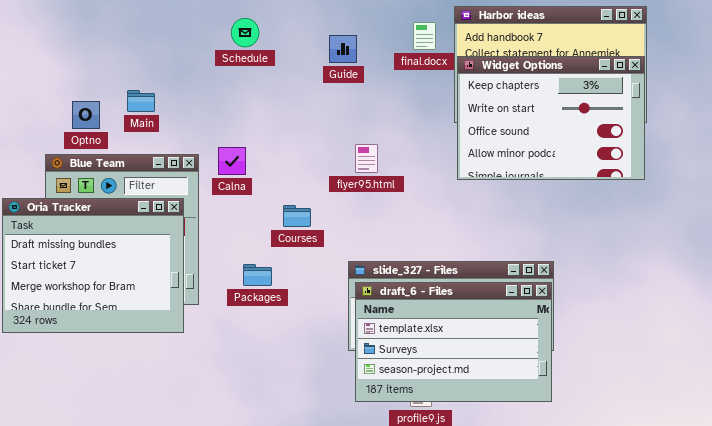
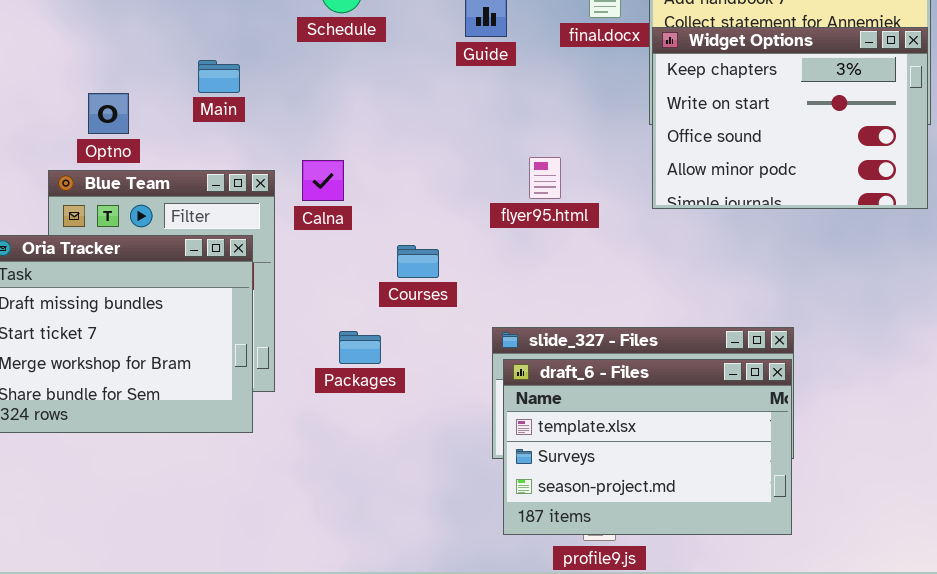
Main: [127,90,155,112] -> [198,60,240,93], moved
flyer95.html: [355,144,378,173] -> [529,157,561,199], moved

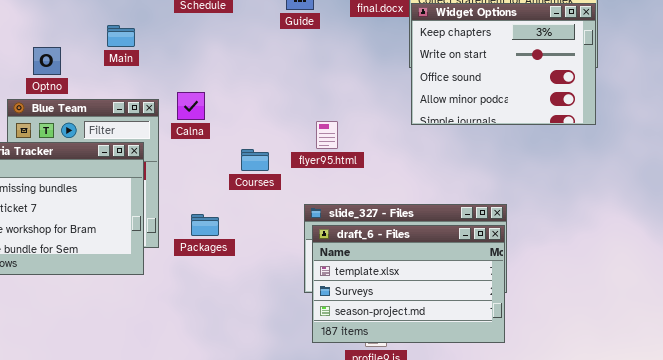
flyer95.html: [529,157,561,199] -> [316,121,338,149], moved
Packages: [339,331,381,364] -> [191,214,219,236], moved

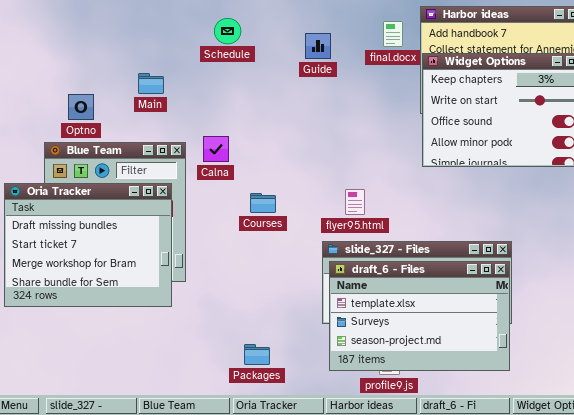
flyer95.html: [316,121,338,149] -> [345,189,365,215], moved
Courses: [241,149,269,171] -> [250,193,276,213], moved
Packages: [191,214,219,236] -> [244,344,270,365], moved

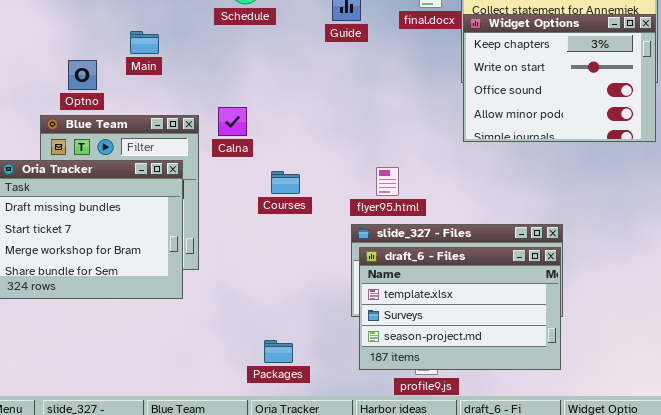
Main: [138,73,164,94] -> [130,31,159,54], moved

